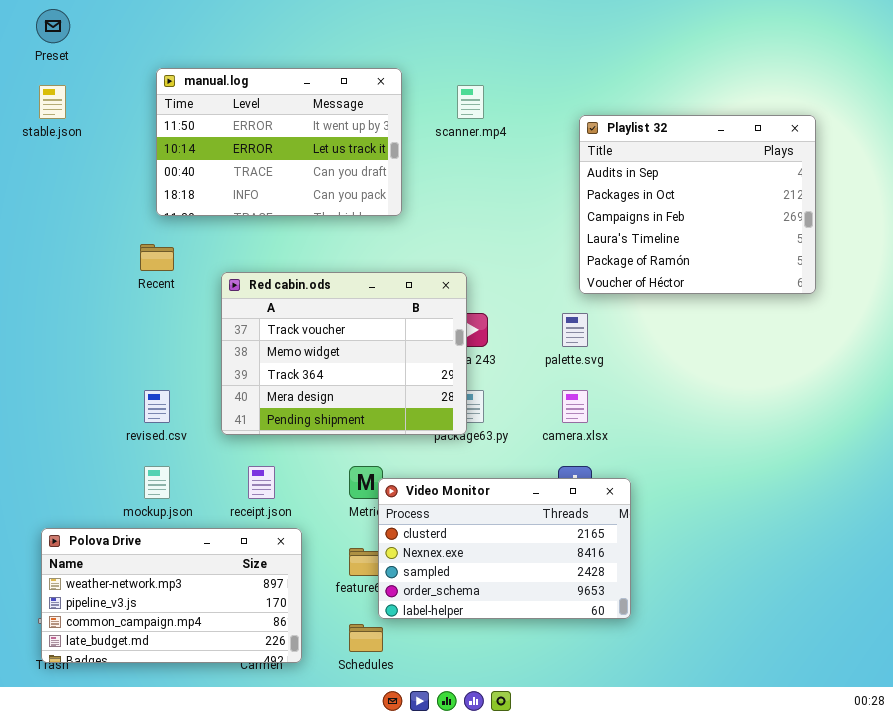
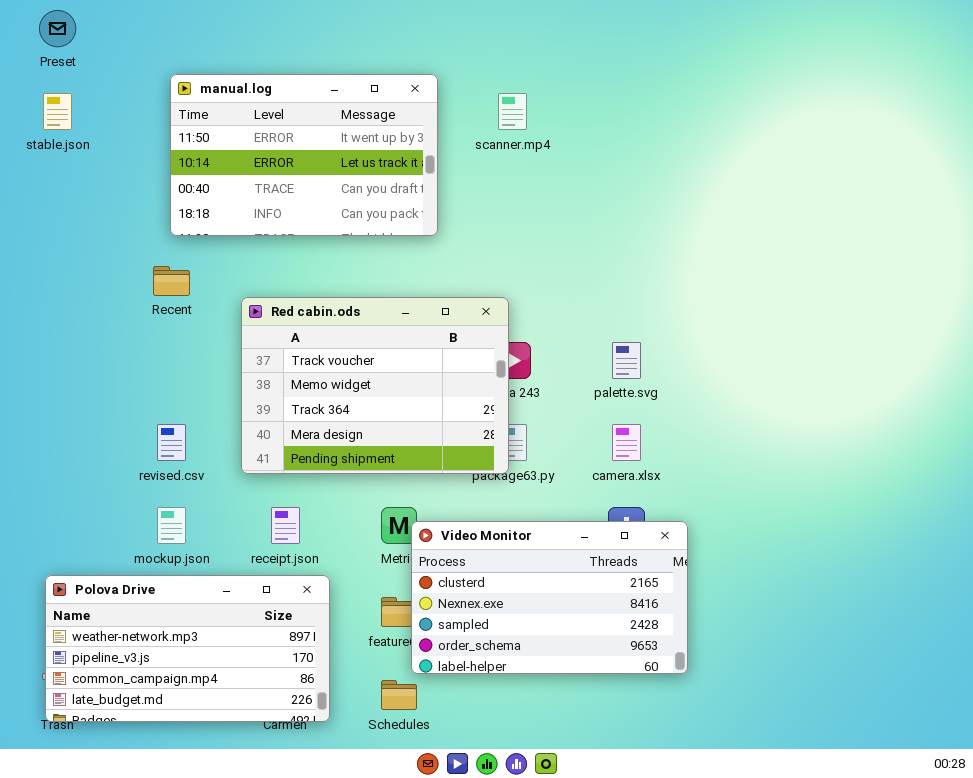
Playlist 32: [579,115,816,294] -> none, closed

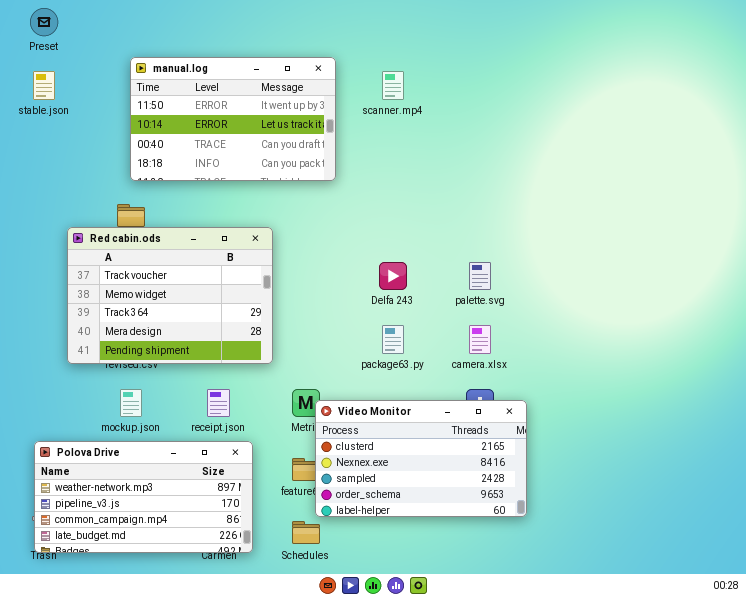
Red cabin.ods: [241,297,509,474] -> [67,227,273,364], moved

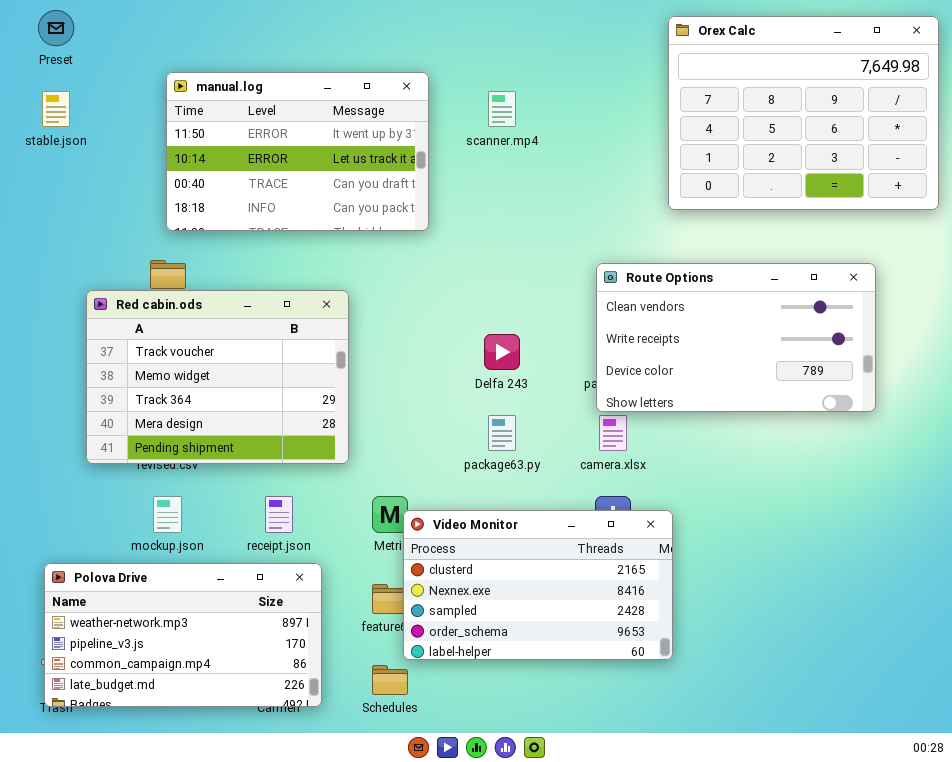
Orex Calc: none -> [668,16,939,210], opened
Route Options: none -> [596,263,876,412], opened

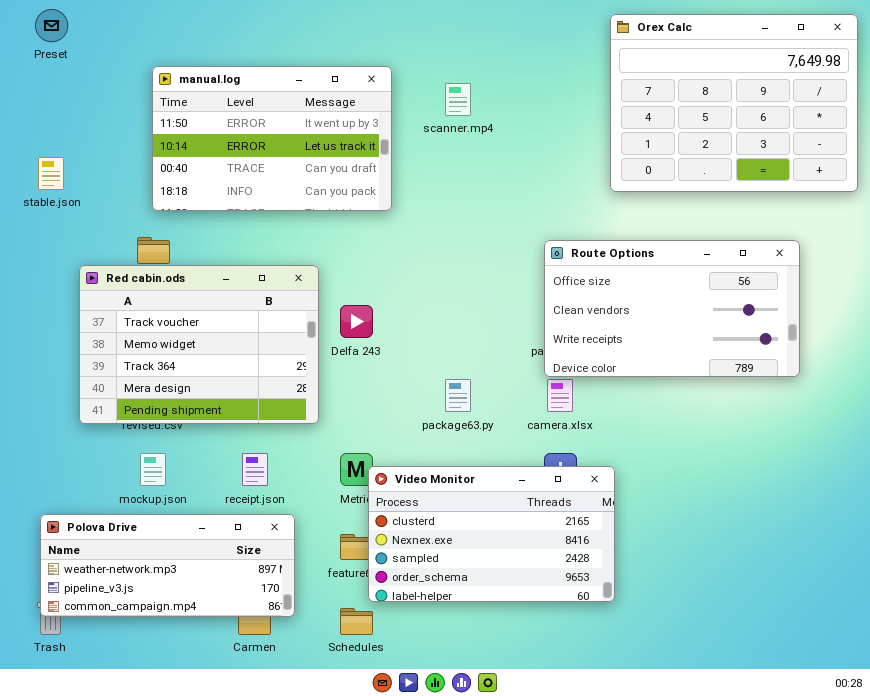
stable.json: [42,91,70,127] -> [38,157,64,190], moved
Route Options: [596,263,876,412] -> [544,240,800,377], scrolled up 1 row
Delfa 243: [484,334,520,370] -> [340,305,373,338], moved
Polova Drive: [44,563,322,707] -> [40,514,295,617], resized

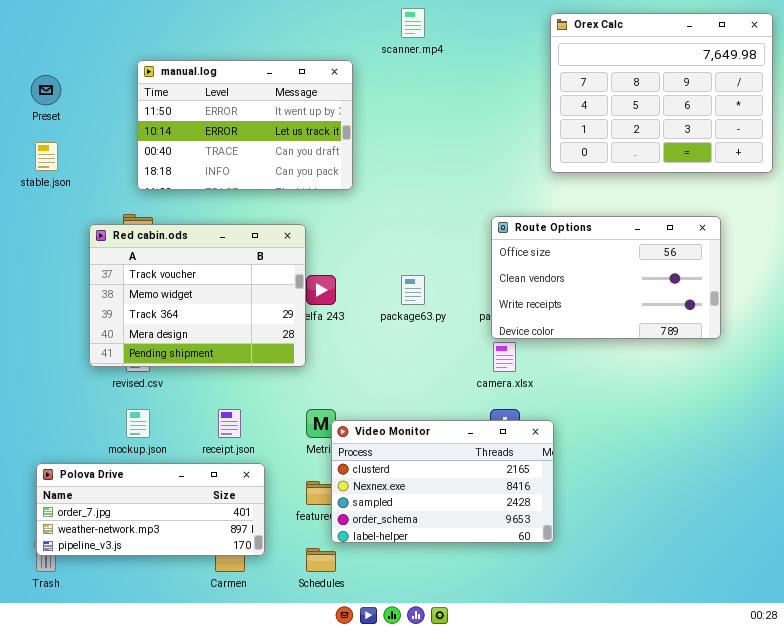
Preset: [35,9,68,42] -> [31,75,61,105], moved
scanner.mp4: [445,83,471,116] -> [401,8,425,38], moved
Red cabin.ods: [79,265,319,424] -> [89,224,306,367], moved
package63.py: [445,379,471,412] -> [401,275,425,305], moved
Polova Drive: [40,514,295,617] -> [36,463,265,556], scrolled up 1 row

